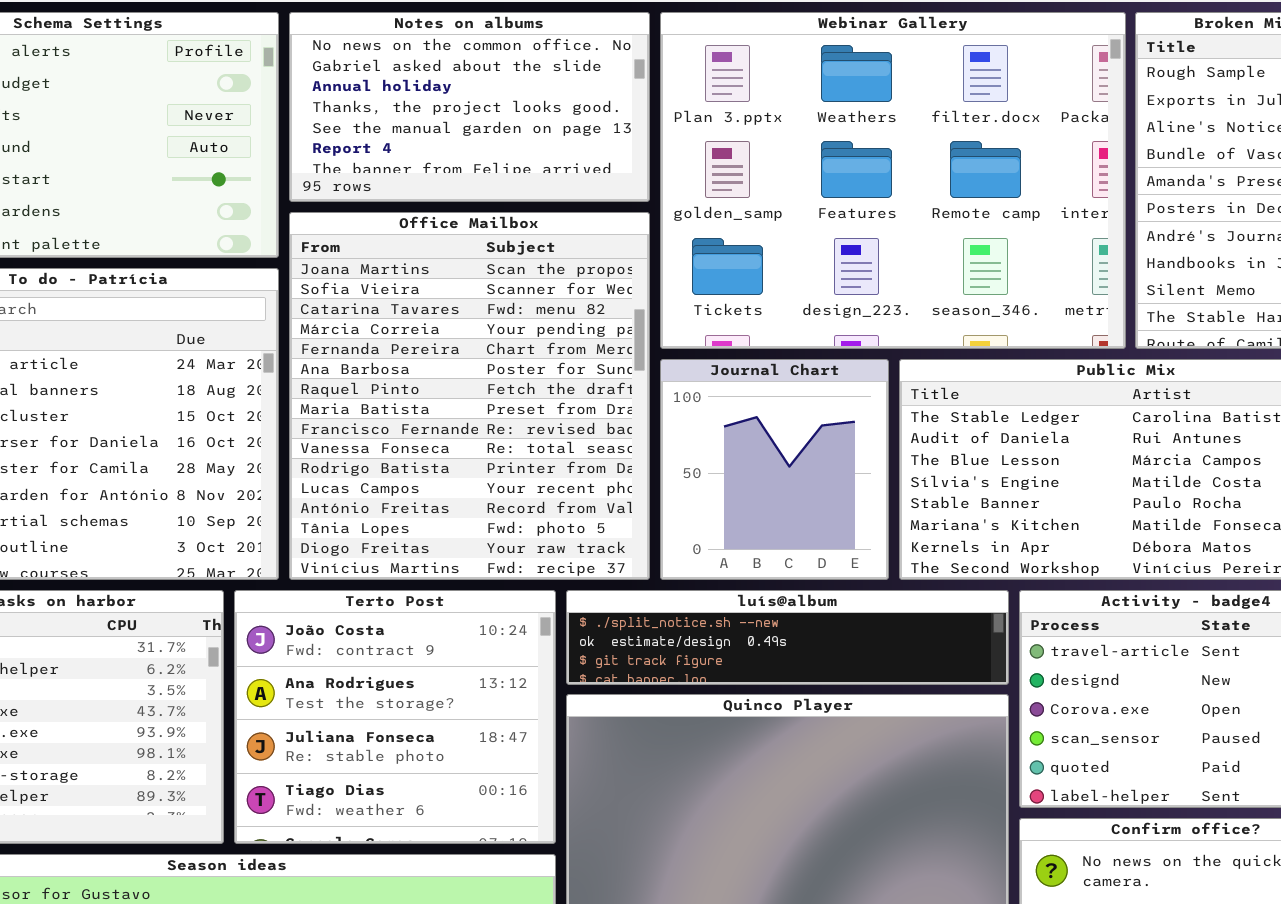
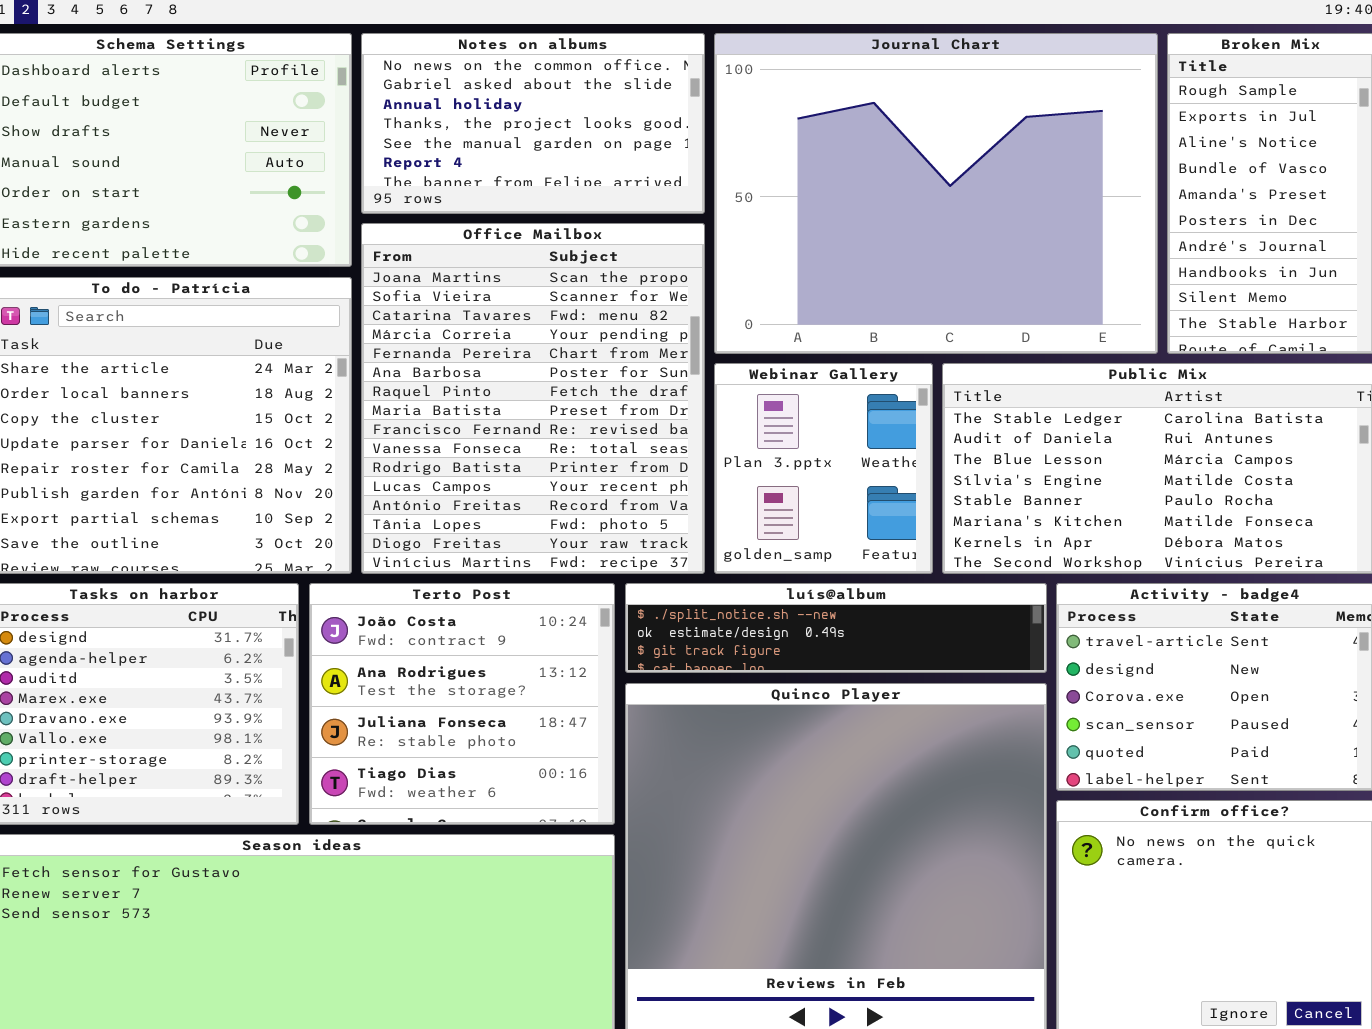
Webinar Gallery: [660,12,1126,349] -> [714,363,933,574], moved, resized
Journal Chart: [660,359,889,580] -> [714,33,1158,354], moved, resized

